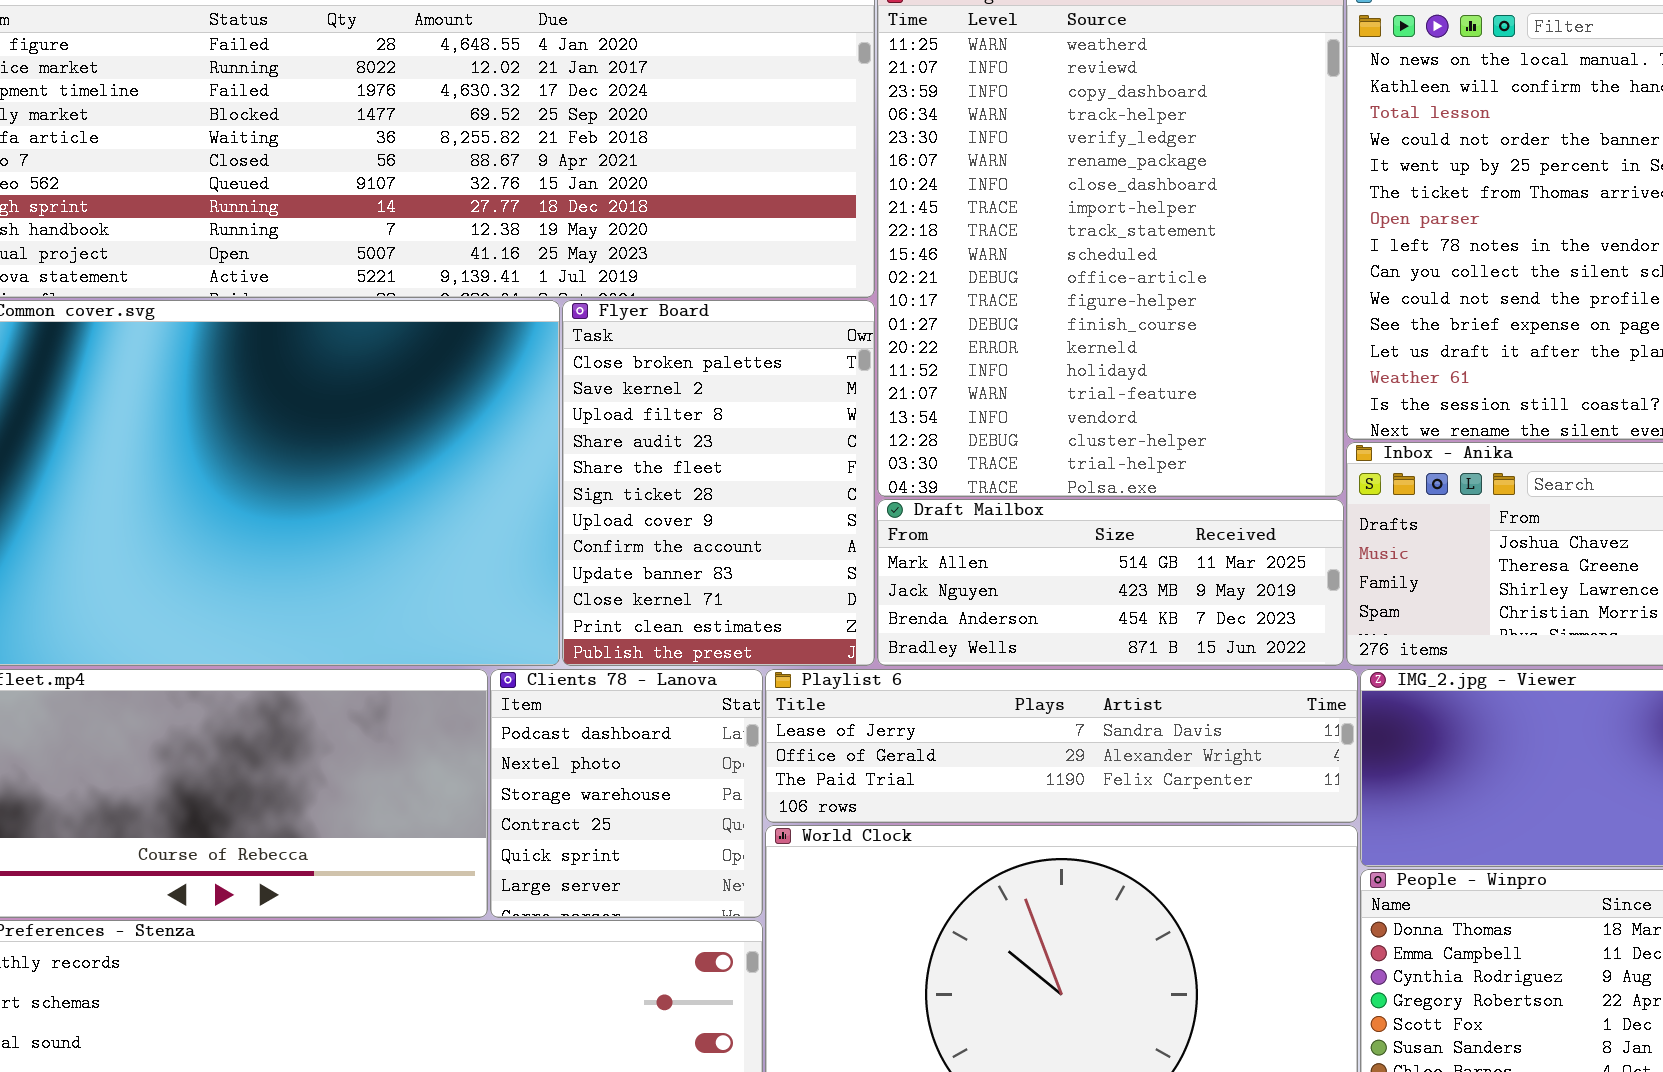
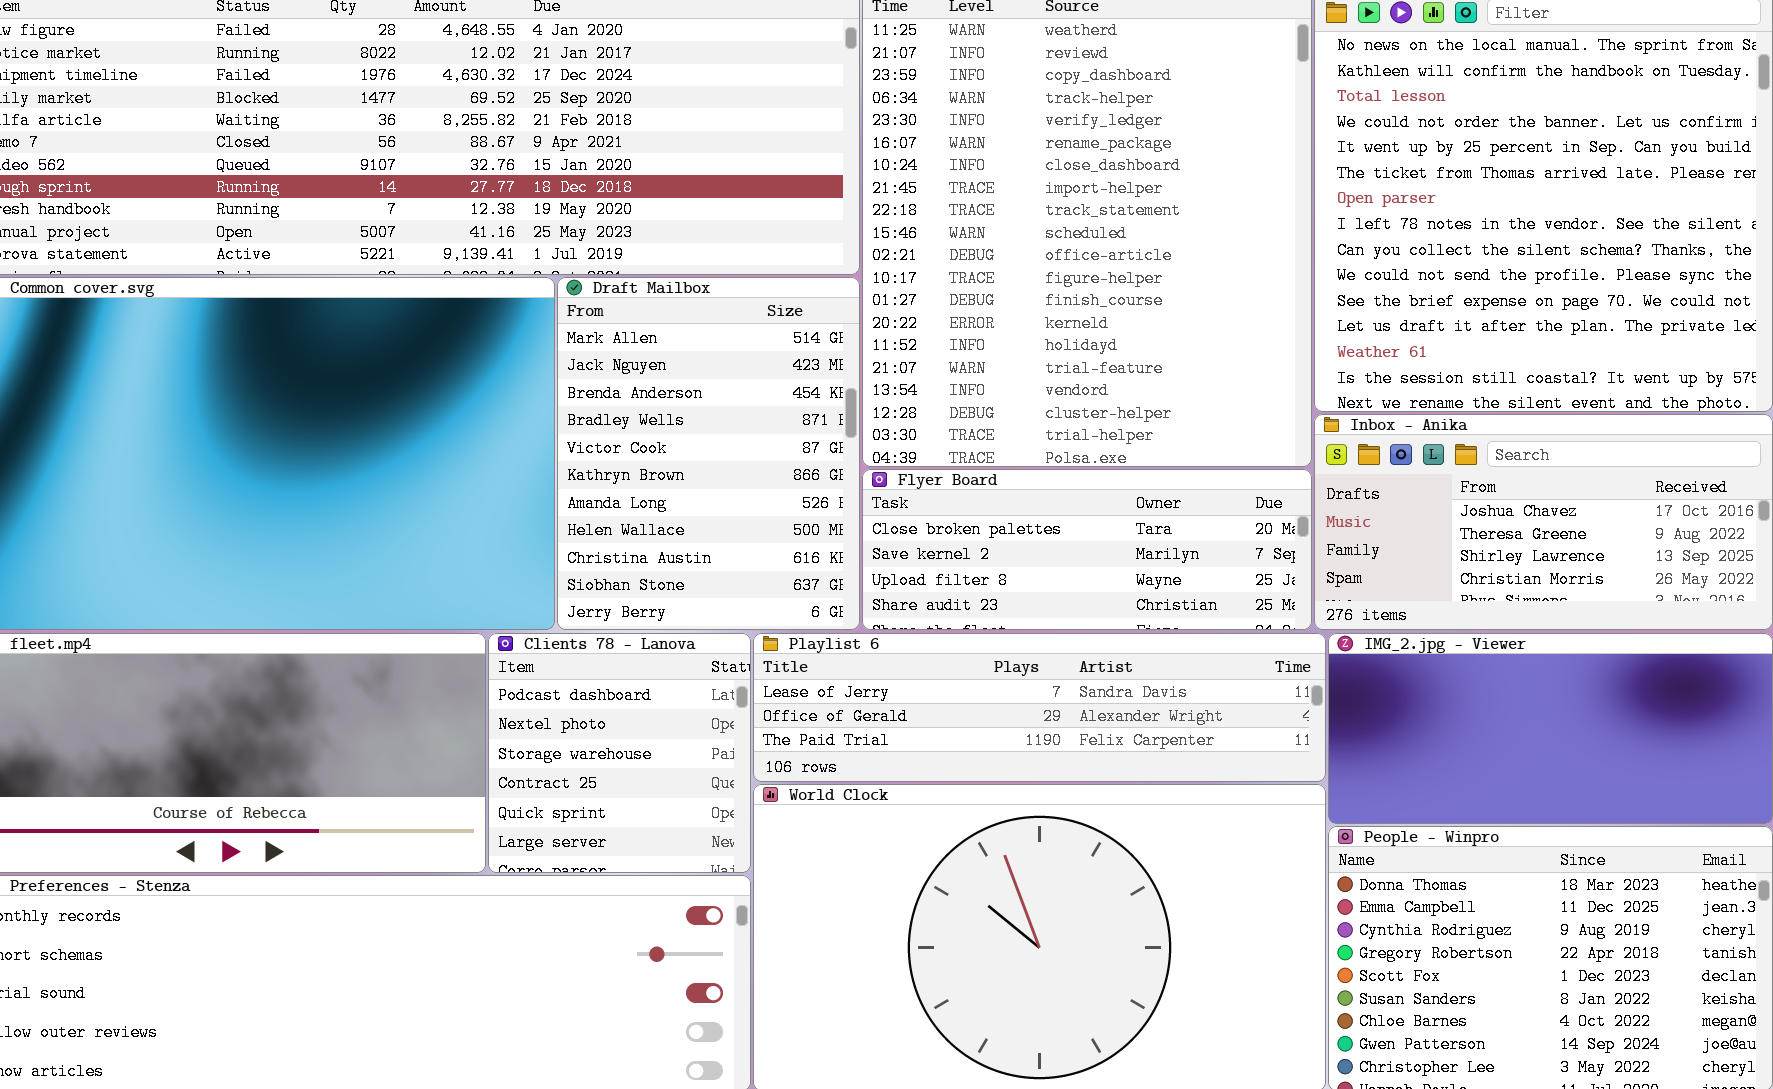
Flyer Board: [562,300,875,666] -> [862,469,1312,630], moved, resized
Draft Mailbox: [877,499,1344,666] -> [557,277,860,630], moved, resized

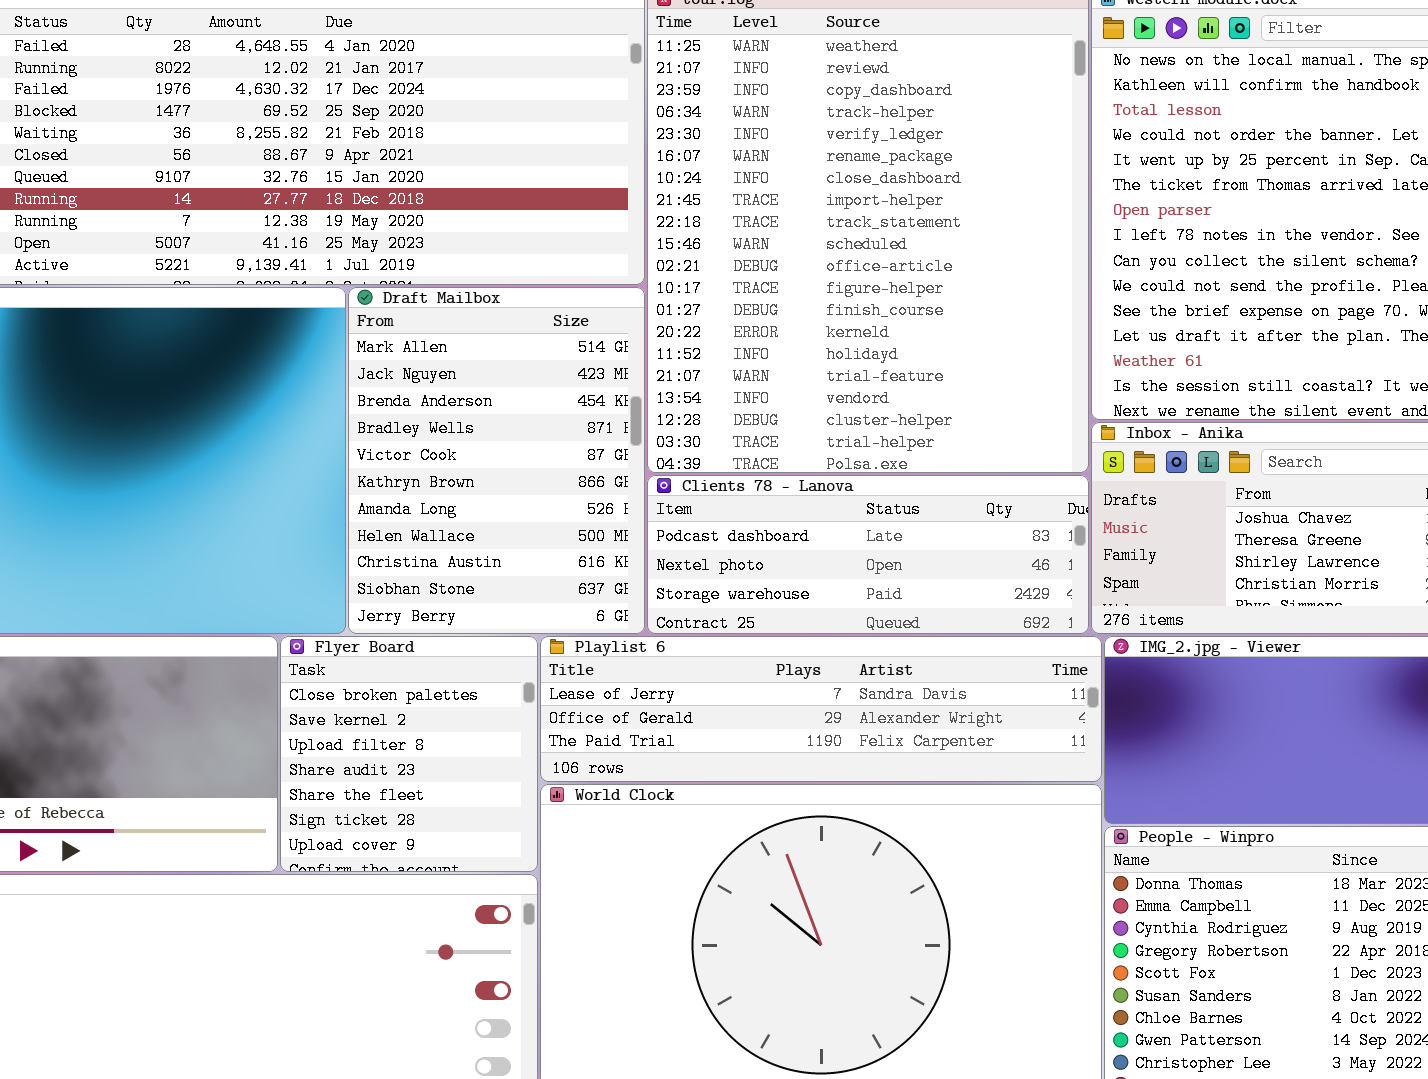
Flyer Board: [862,469,1312,630] -> [280,636,538,872], moved, resized
Clients 78 - Lanova: [488,633,751,873] -> [647,475,1089,634], moved, resized

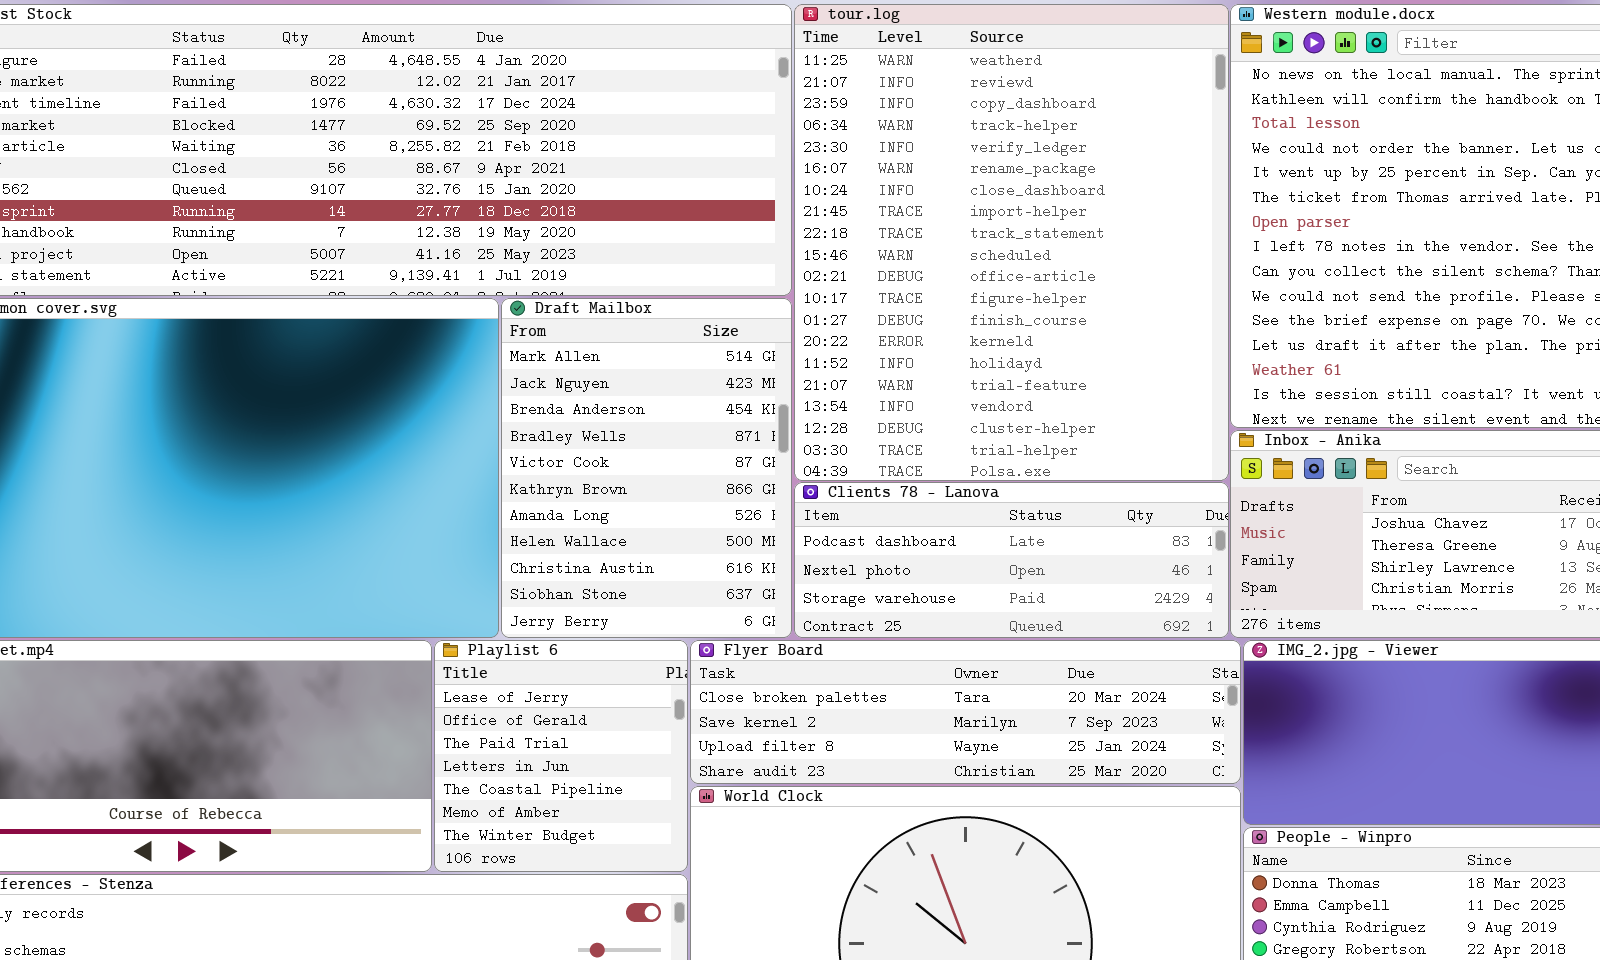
Flyer Board: [280,636,538,872] -> [690,640,1241,784], moved, resized
Playlist 6: [540,636,1102,782] -> [434,640,688,872], moved, resized

